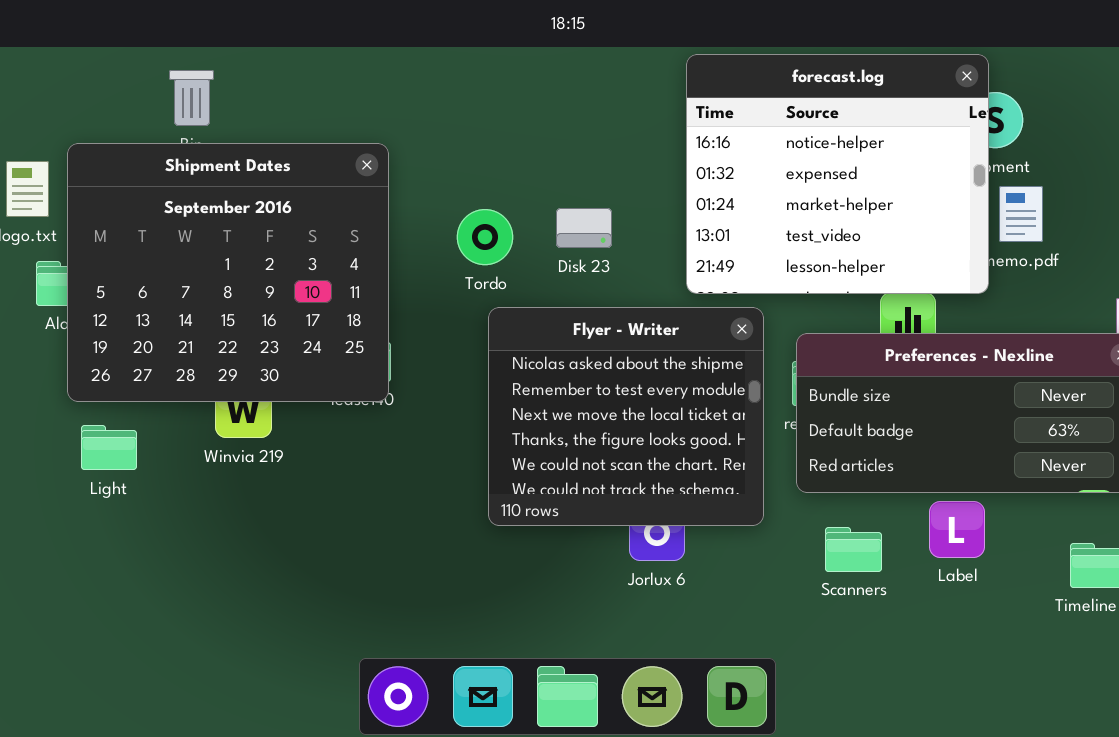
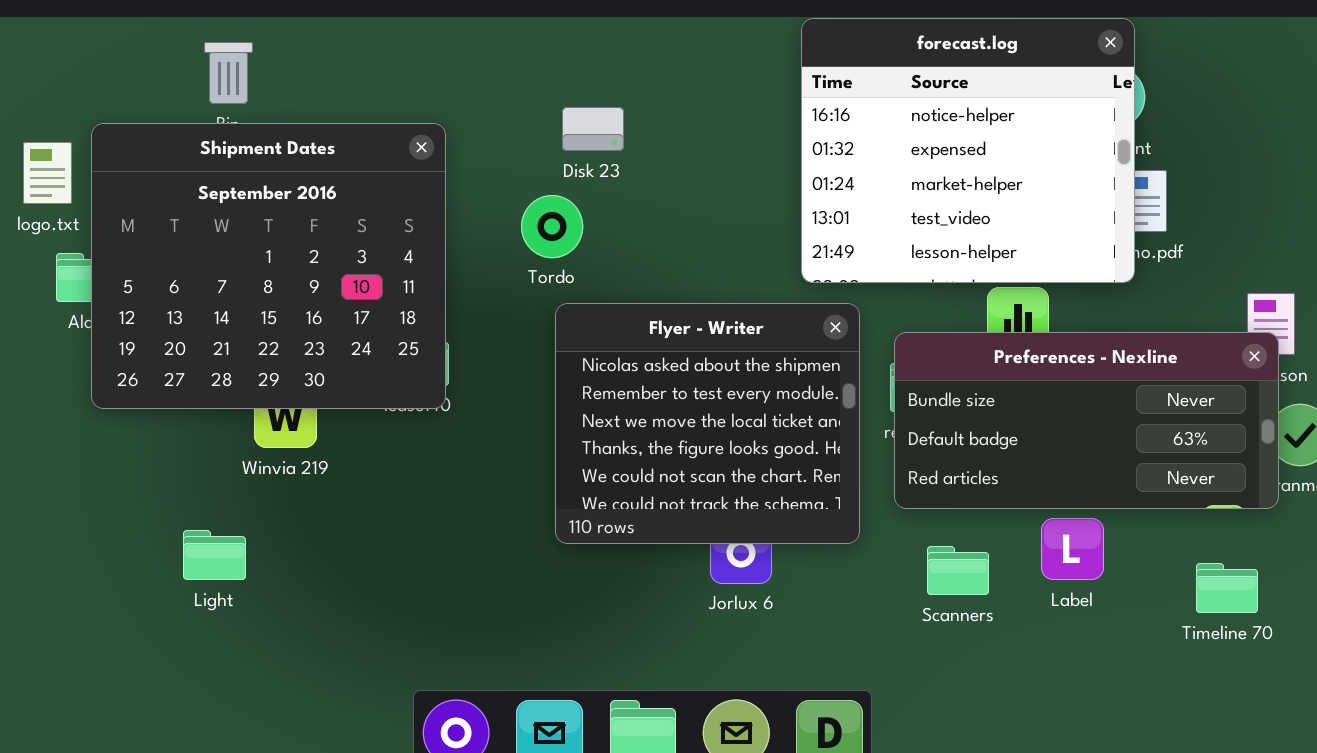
forecast.log: [686,54,989,294] -> [801,18,1135,283], moved
Disk 23: [556,208,612,248] -> [562,107,624,151], moved
Light: [81,425,137,470] -> [183,530,246,580], moved

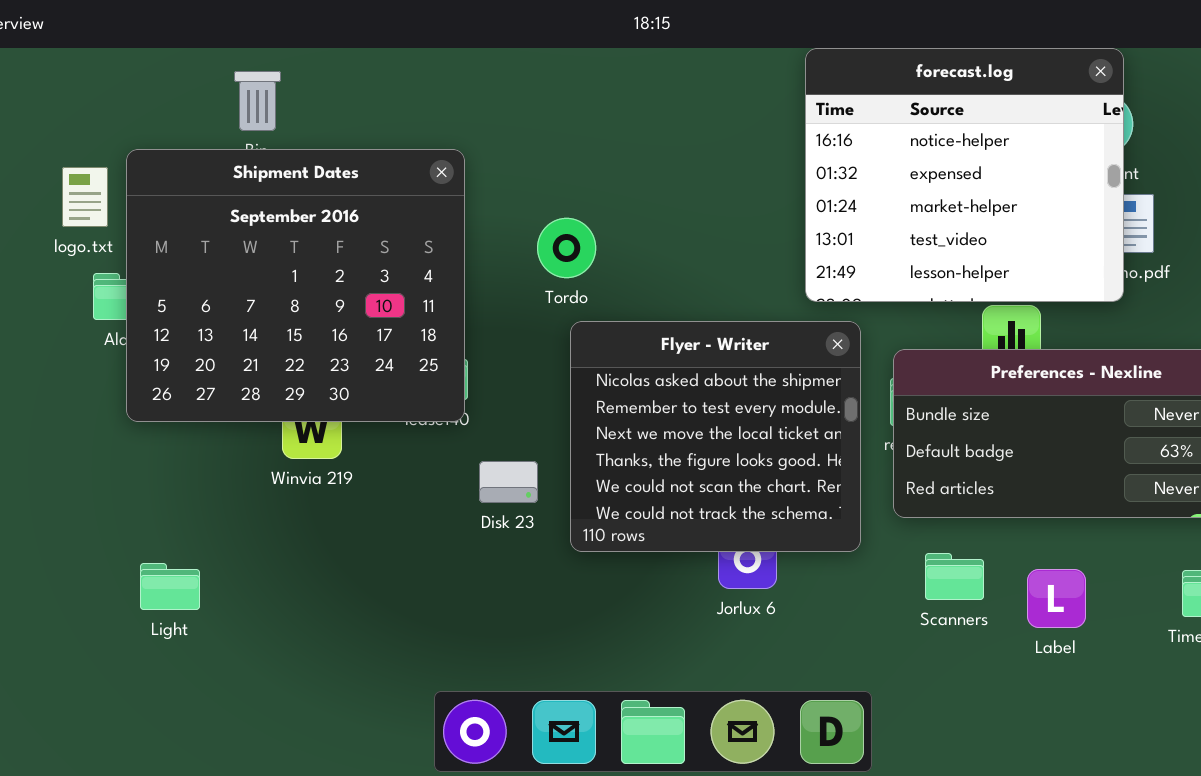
Disk 23: [562,107,624,151] -> [479,461,538,503], moved
Label: [1041,518,1104,580] -> [1027,569,1086,628], moved
Light: [183,530,246,580] -> [140,563,200,610], moved

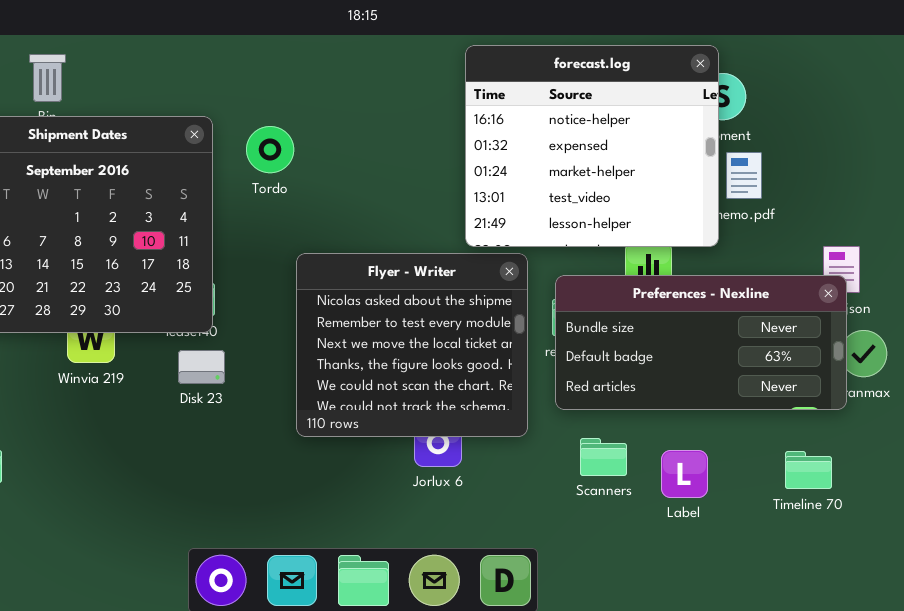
forecast.log: [805,48,1124,302] -> [465,45,719,247], moved
Tordo: [537,218,596,278] -> [246,126,294,173], moved
Disk 23: [479,461,538,503] -> [178,350,225,384], moved

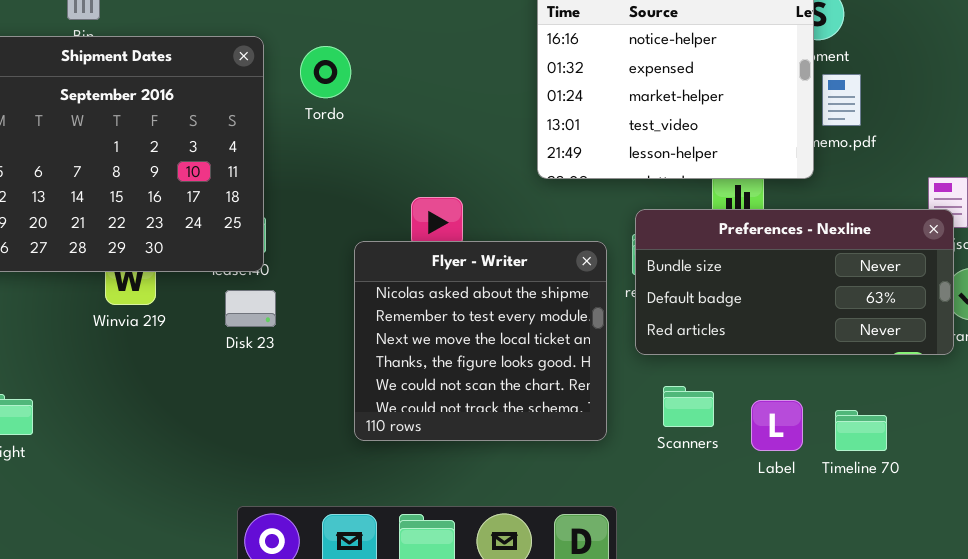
Flyer - Writer: [296,253,528,437] -> [354,241,607,441], moved
Timeline 70: [785,451,832,489] -> [835,410,887,451], moved

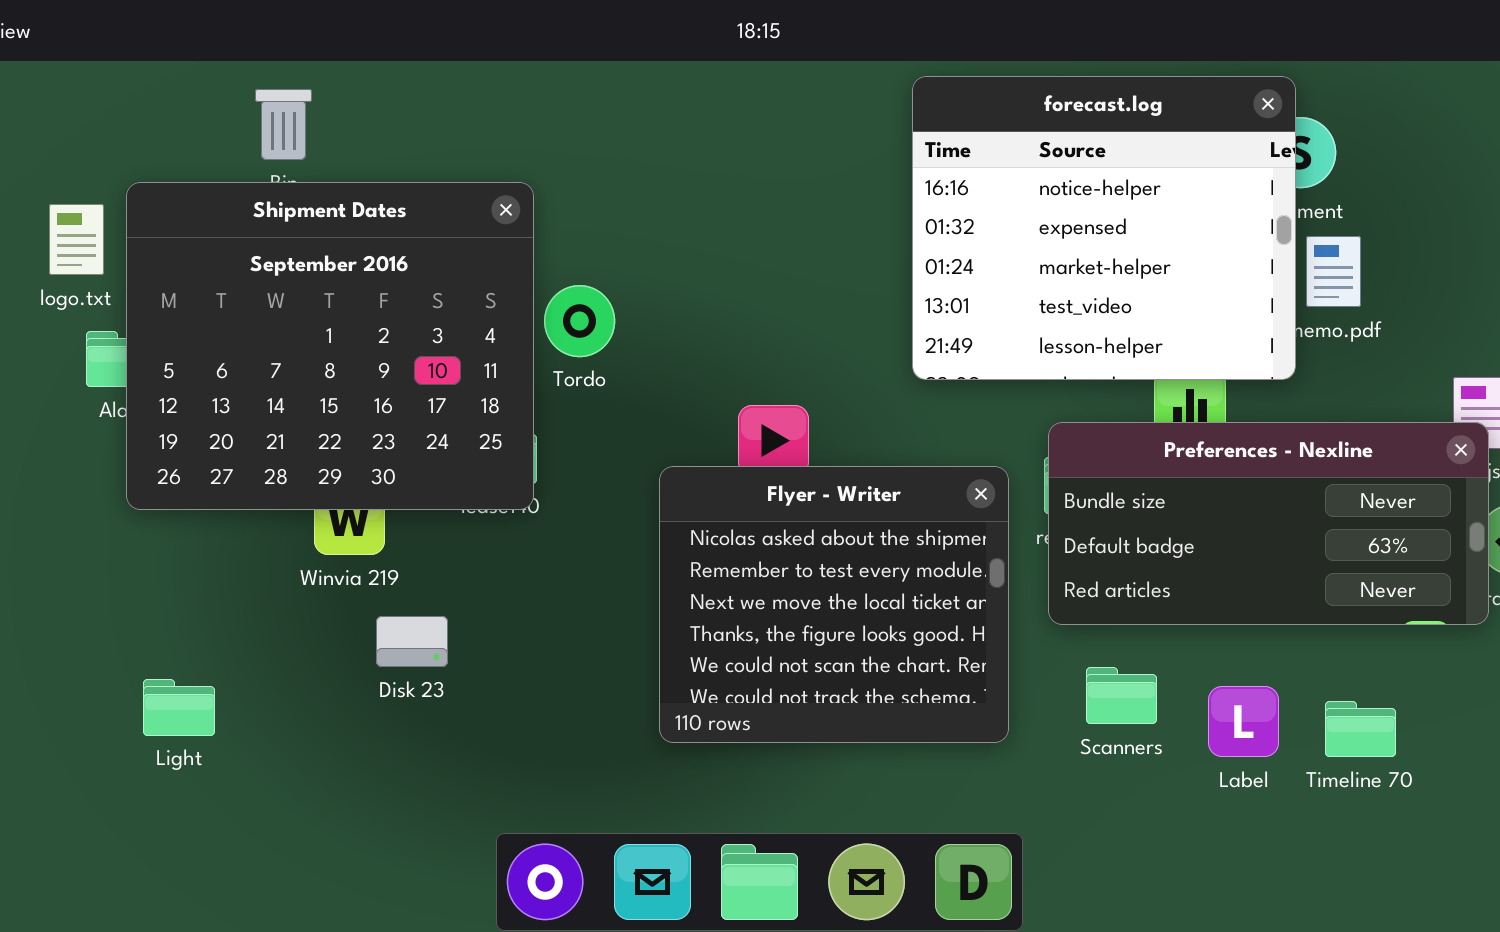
Tordo: [300,46,351,98] -> [544,285,615,357], moved
Disk 23: [225,290,276,327] -> [376,616,448,667], moved

